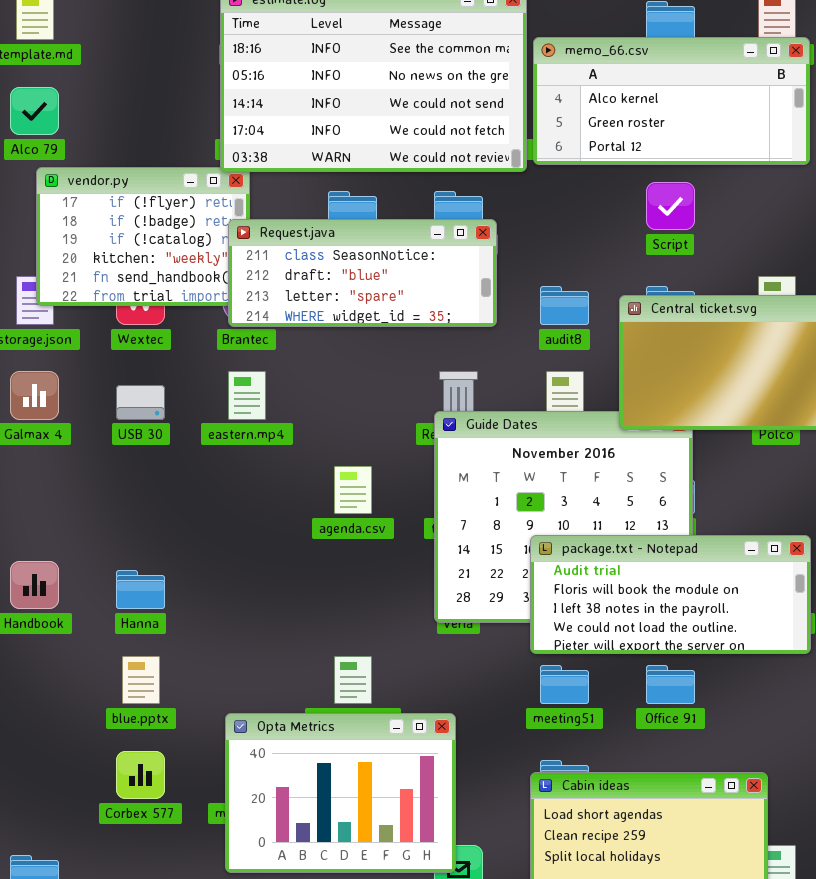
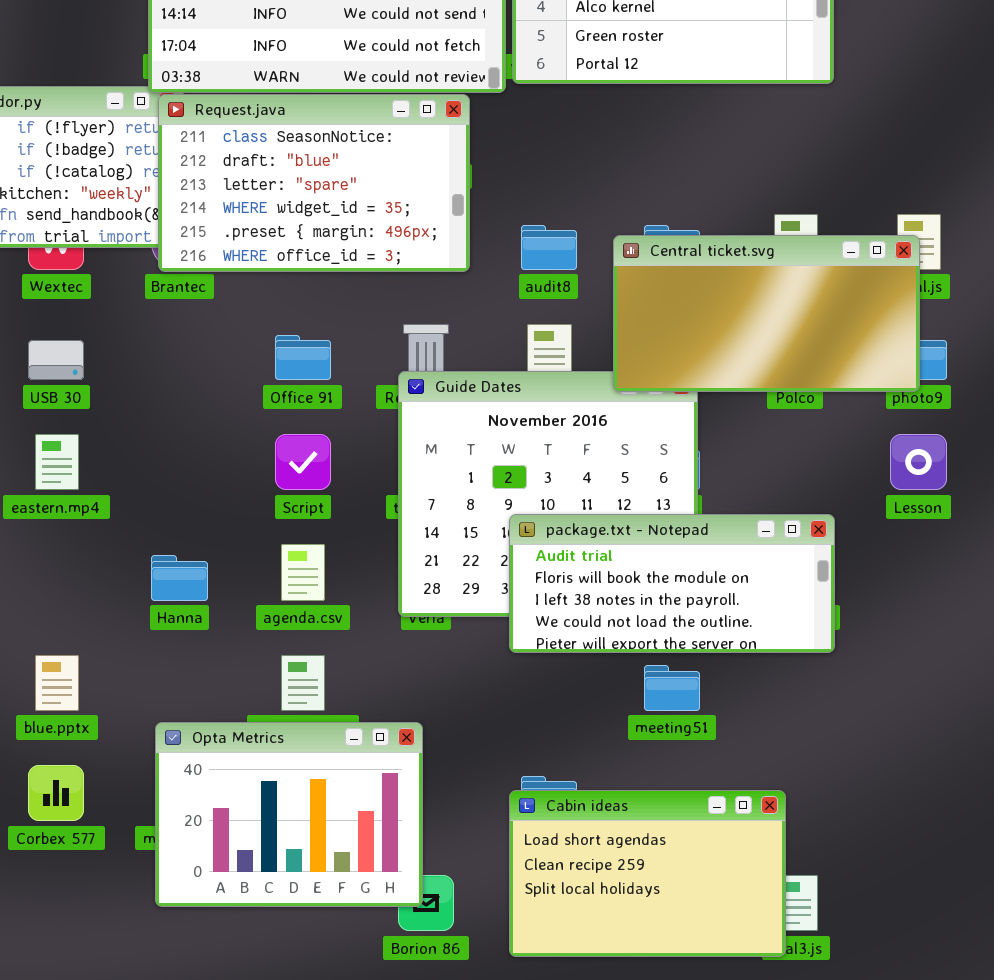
Script: [646,182,695,230] -> [275,434,331,490], moved
Request.java: [228,219,497,327] -> [158,94,470,272], resized
eastern.mp4: [228,371,266,420] -> [35,434,79,490], moved
agenda.csv: [334,466,372,514] -> [281,544,325,601], moved
Hanna: [116,570,165,609] -> [151,555,208,601], moved
meeting51: [540,665,589,704] -> [644,665,700,711], moved
Office 91: [646,665,695,704] -> [275,335,331,380], moved

